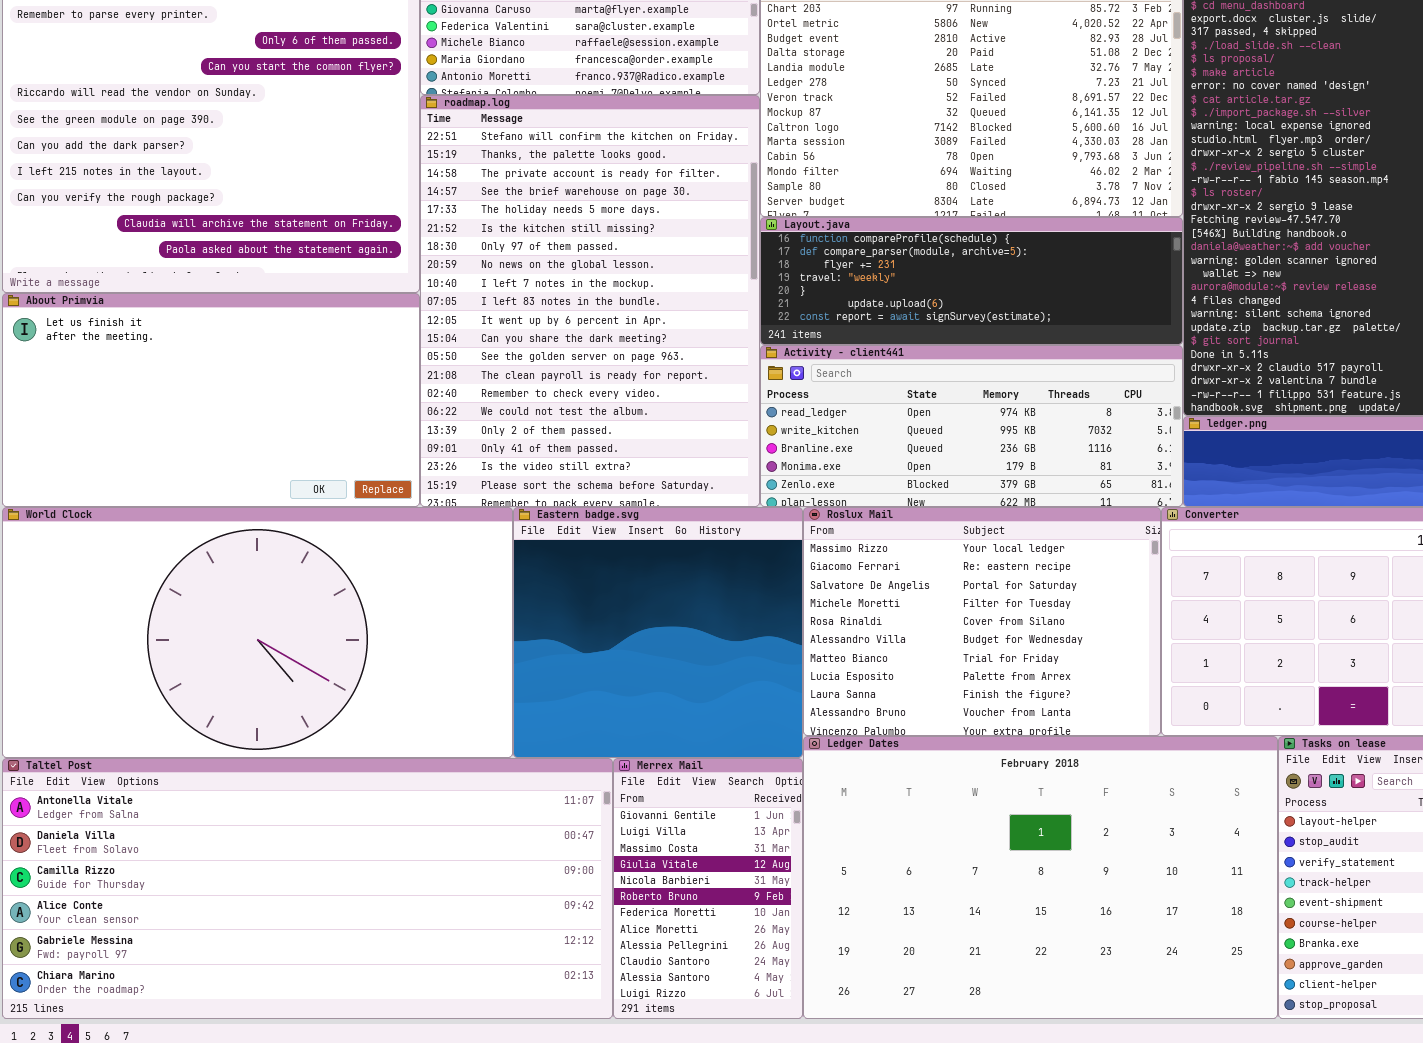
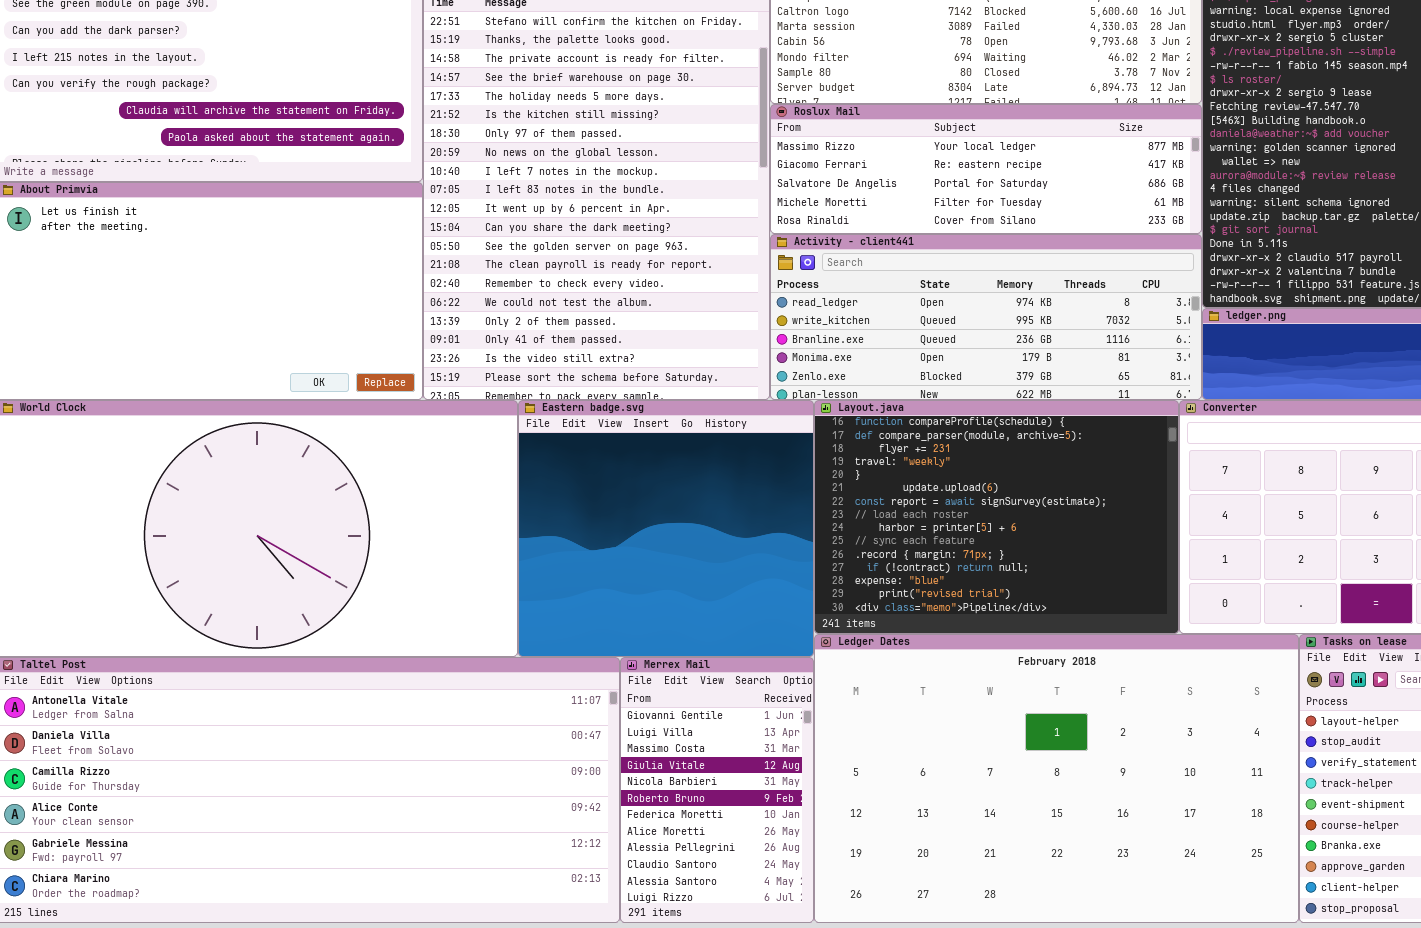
Layout.java: [760,217,1183,345] -> [814,400,1179,634], moved, resized
Roslux Mail: [803,507,1161,736] -> [770,104,1202,234], moved, resized

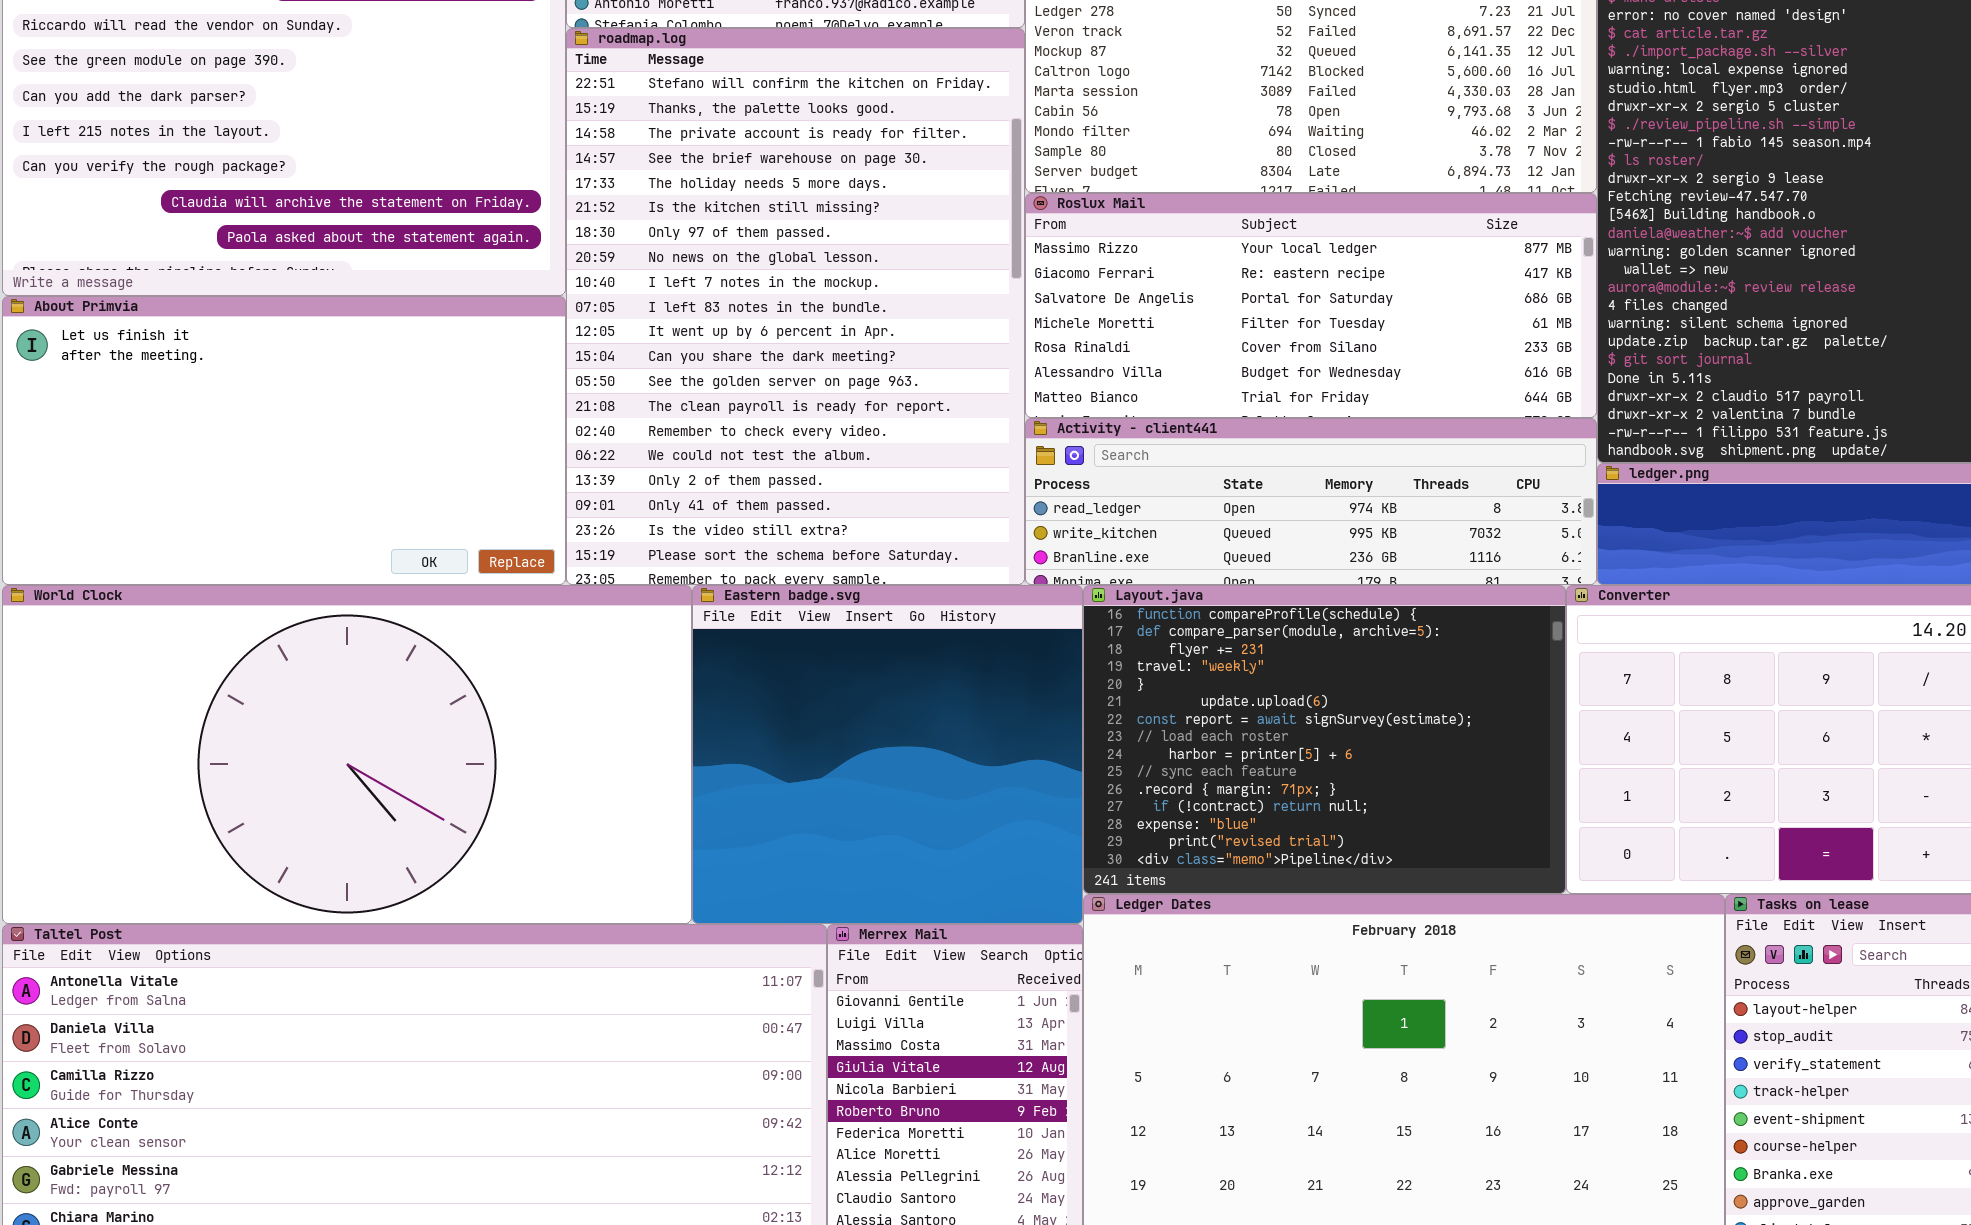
Roslux Mail: [770,104,1202,234] -> [1025,193,1597,418], resized
Activity - client441: [770,234,1202,400] -> [1025,418,1597,585], resized

